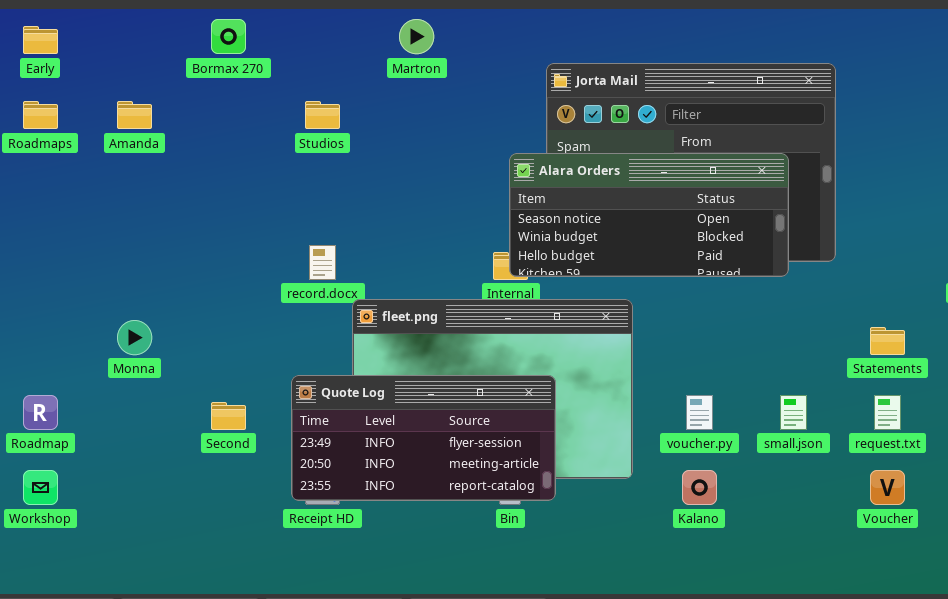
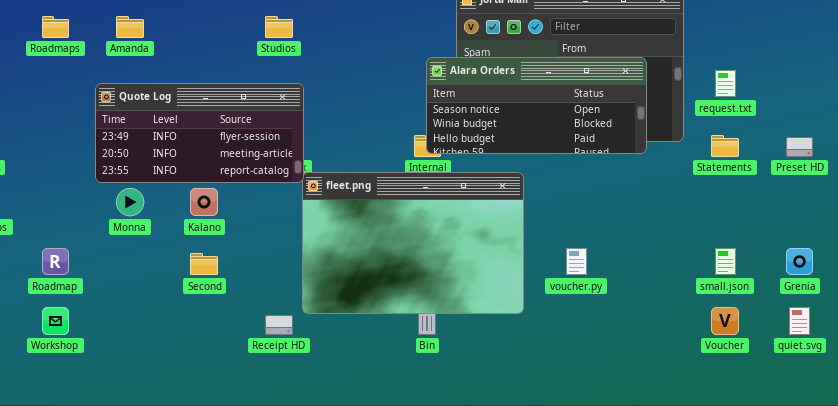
Statements: [870,327,905,355] -> [711,135,739,157], moved
Quote Log: [291,375,556,501] -> [95,83,304,183], moved
small.json: [780,395,807,430] -> [715,248,736,275], moved
request.txt: [874,395,901,430] -> [715,70,736,97], moved
Kalano: [682,470,717,505] -> [190,188,218,216], moved

